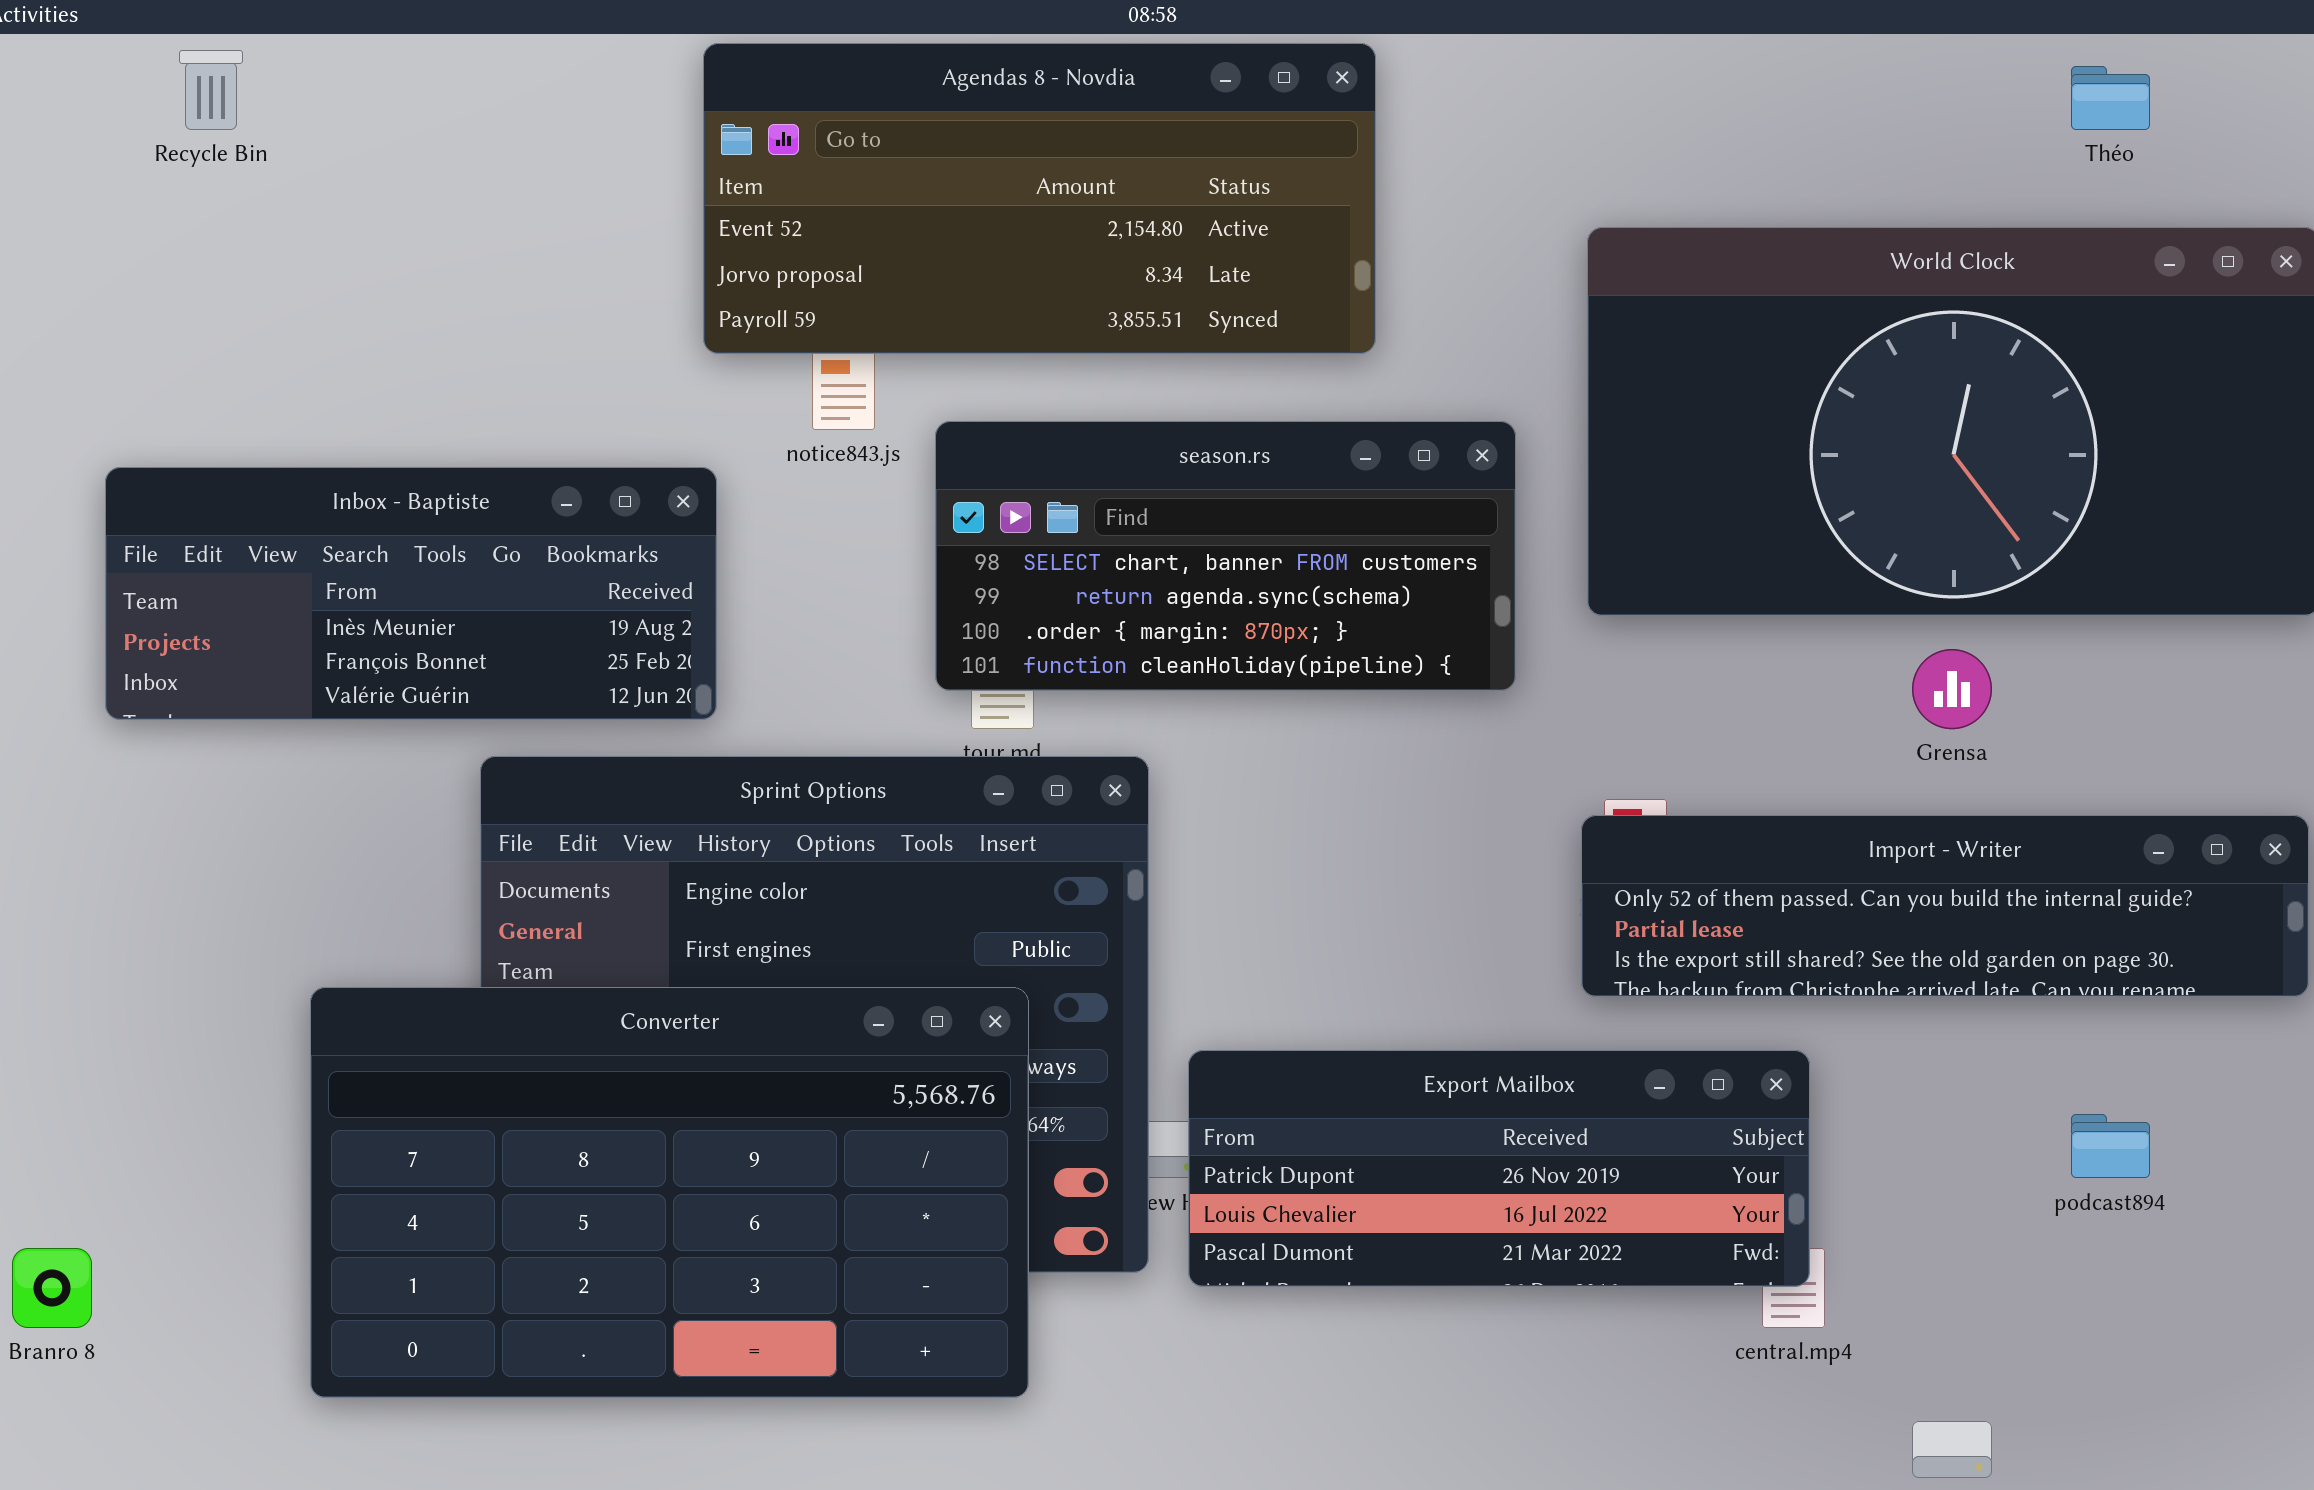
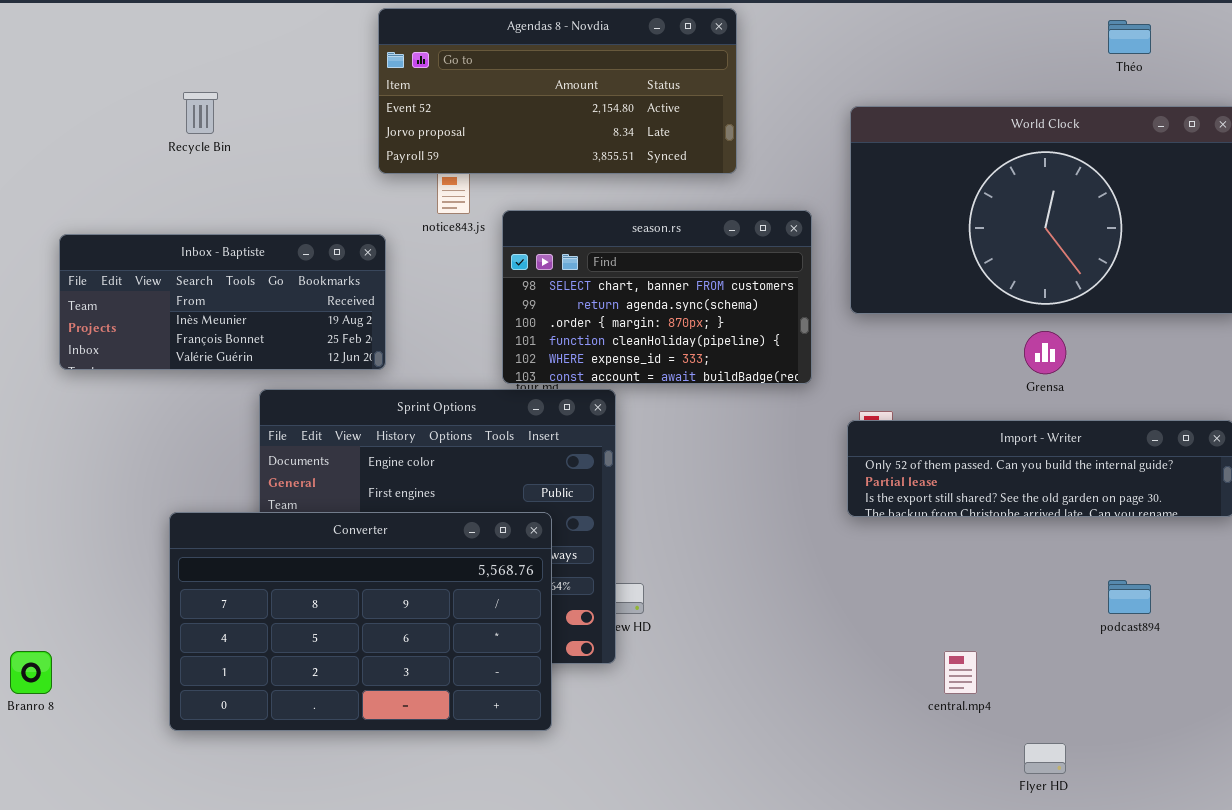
Recycle Bin: [179,50,243,130] -> [183,92,218,134], moved
season.rs: [935,421,1516,691] -> [502,210,812,384], resized
Export Mailbox: [1188,1050,1810,1287] -> none, closed

